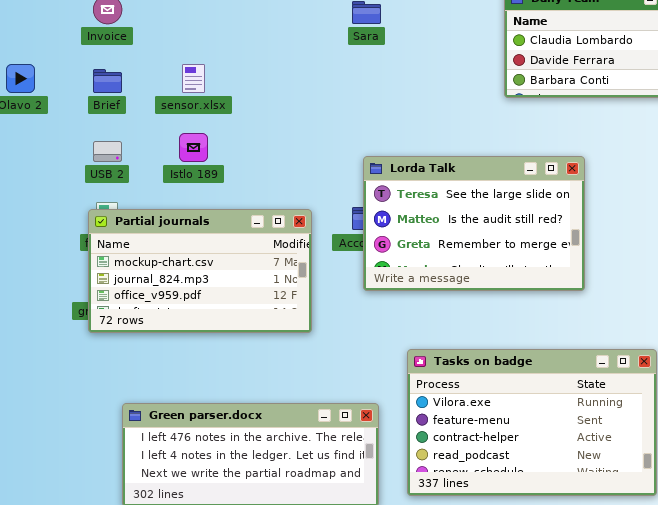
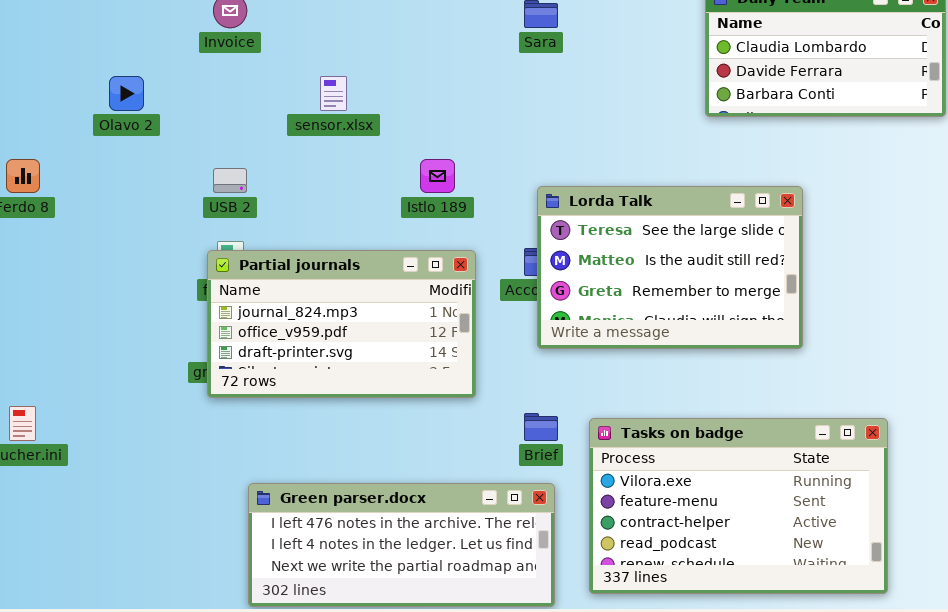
Brief: [93,69,122,93] -> [524,413,558,441], moved
Istlo 189: [179,133,208,162] -> [420,159,455,193], moved
Partial journals: [88,209,312,333] -> [207,250,476,398], scrolled down 1 row

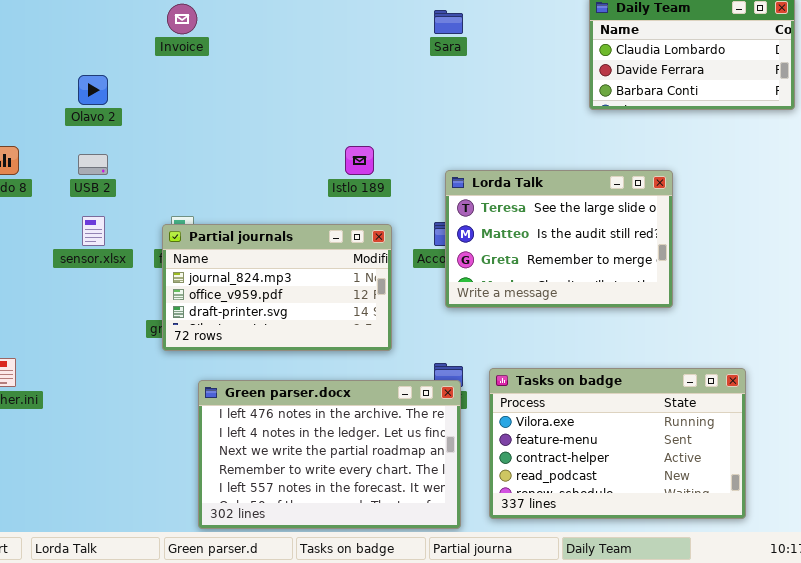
sensor.xlsx: [320,76,347,111] -> [82,216,105,246], moved
USB 2: [213,168,247,193] -> [78,154,108,175], moved
Green parser.docx: [248,483,555,607] -> [198,380,461,529], resized

